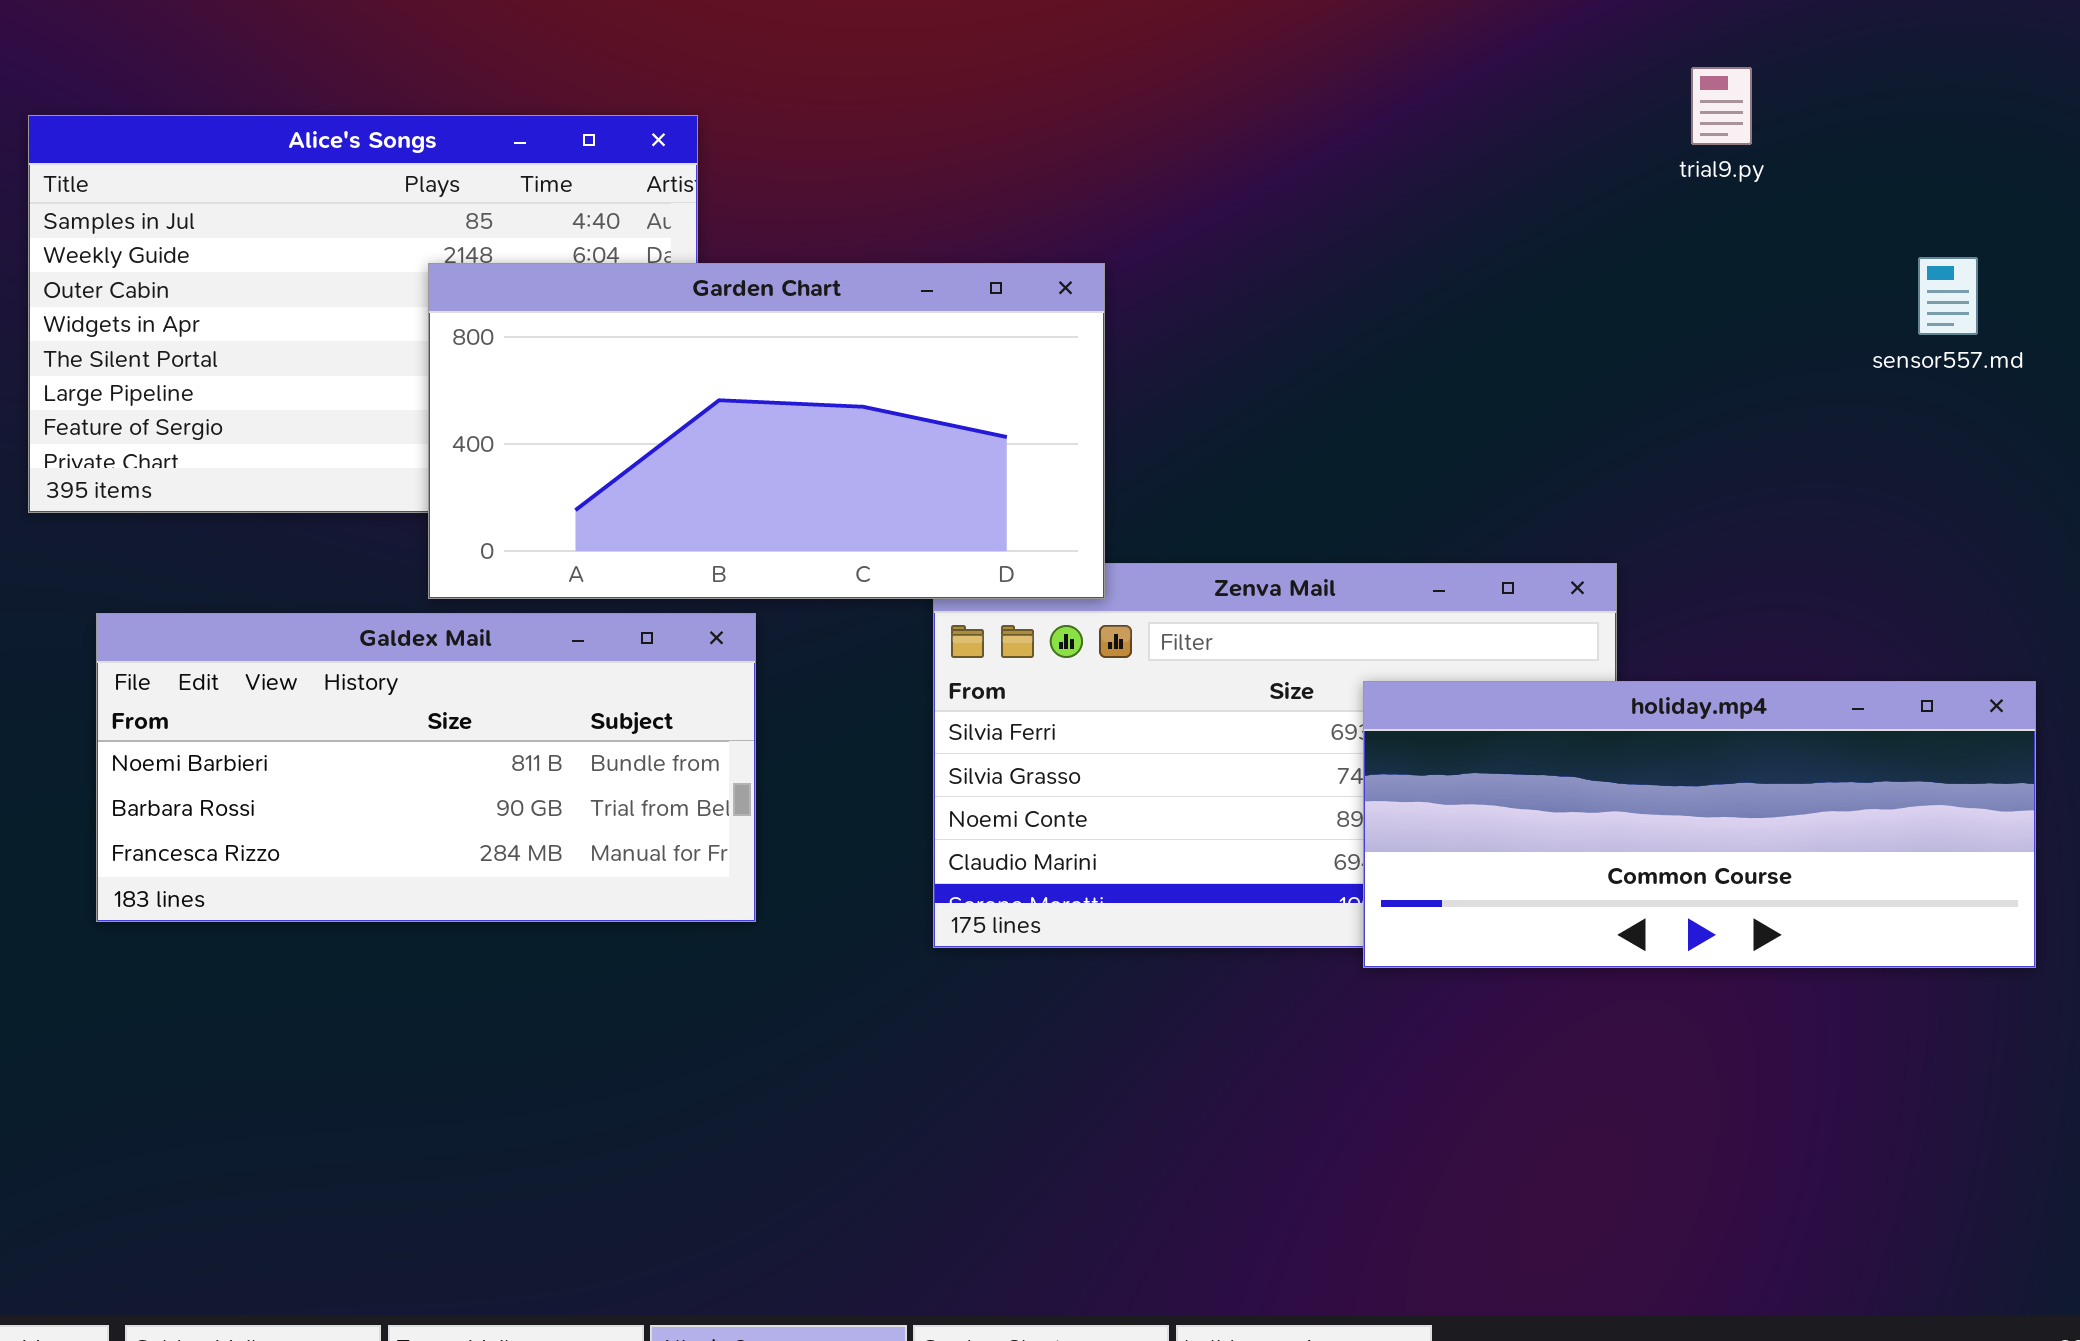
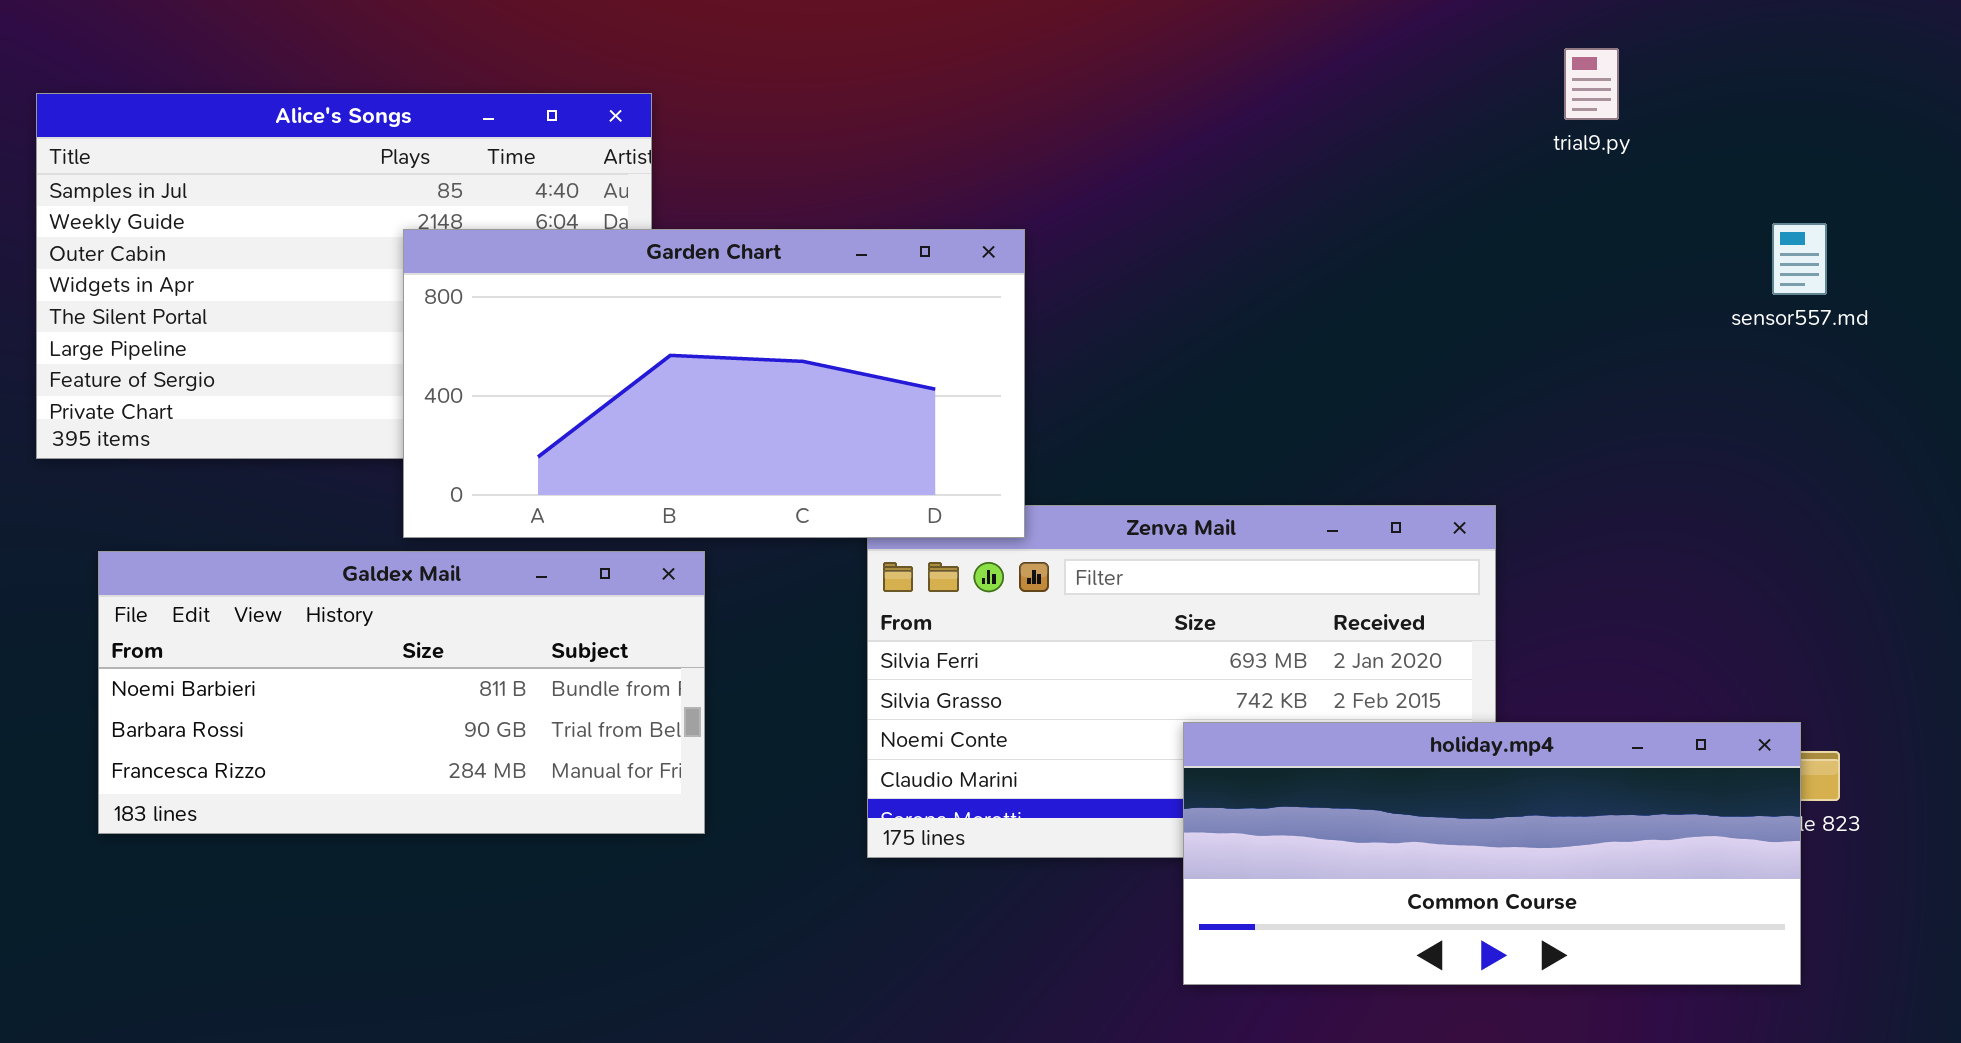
holiday.mp4: [1363,681,2036,968] -> [1183,722,1801,985], moved

